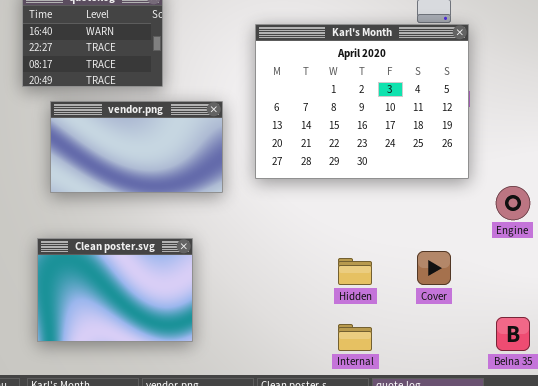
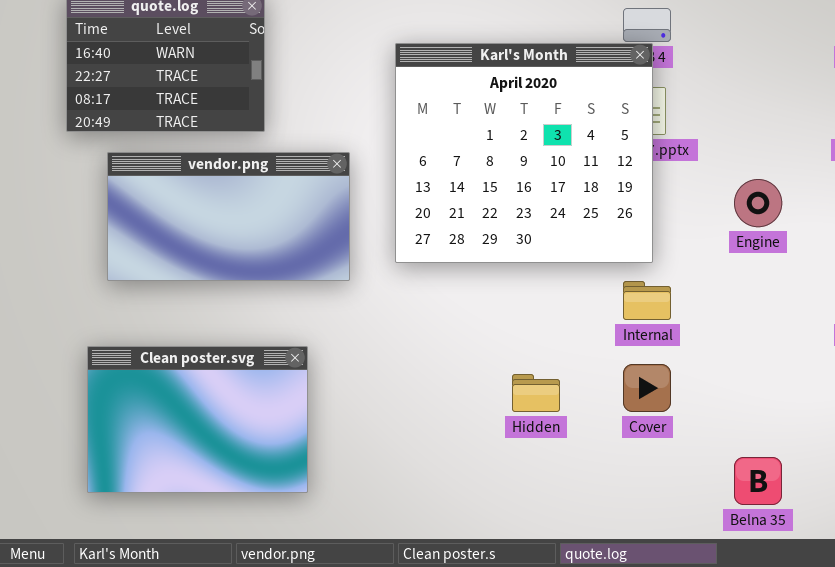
Karl's Month: [255,24,469,179] -> [395,43,653,263], resized
Engine: [496,186,530,220] -> [734,179,782,227], moved
Internal: [338,324,372,351] -> [623,281,671,320], moved

